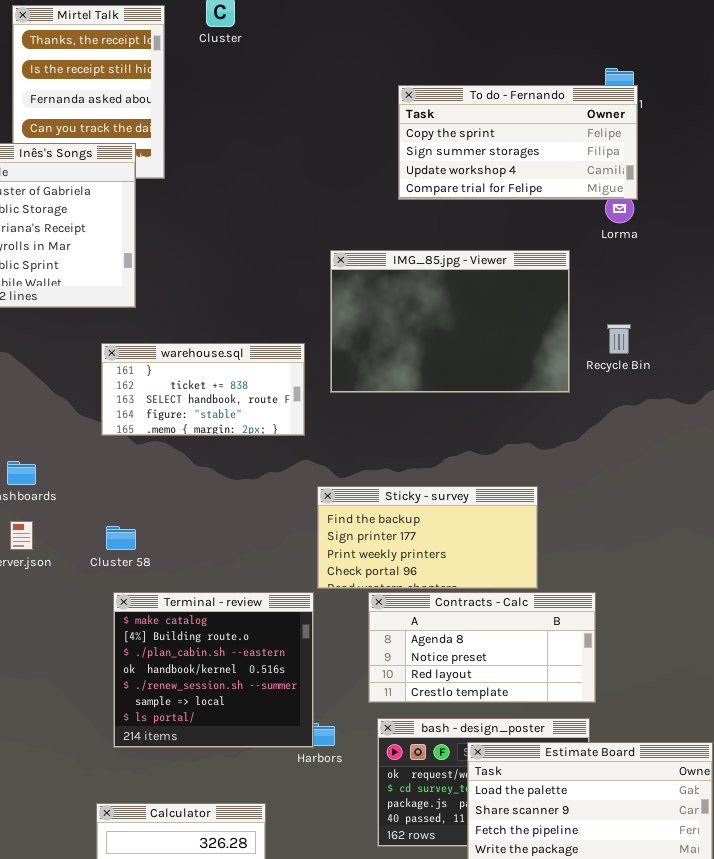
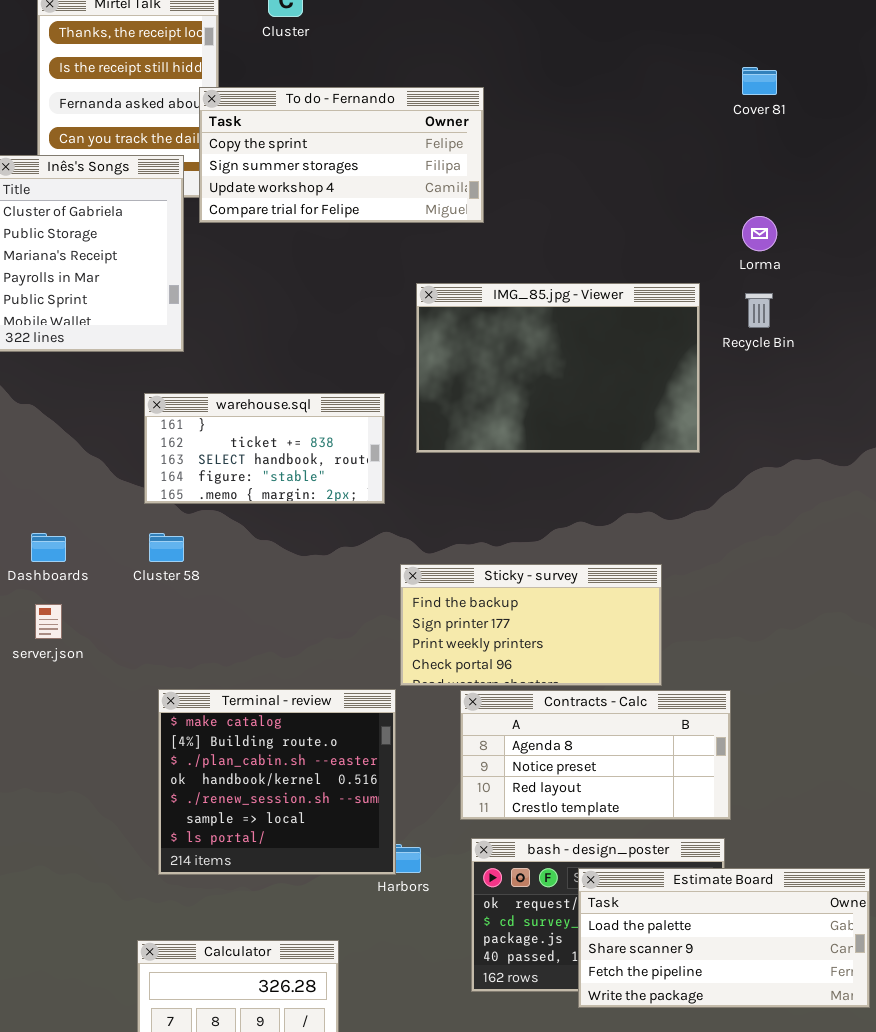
To do - Fernando: [398,85,638,200] -> [199,87,484,223], moved
Recycle Bin: [607,324,631,354] -> [745,293,773,328], moved
Cluster 58: [106,526,136,550] -> [149,533,184,562], moved

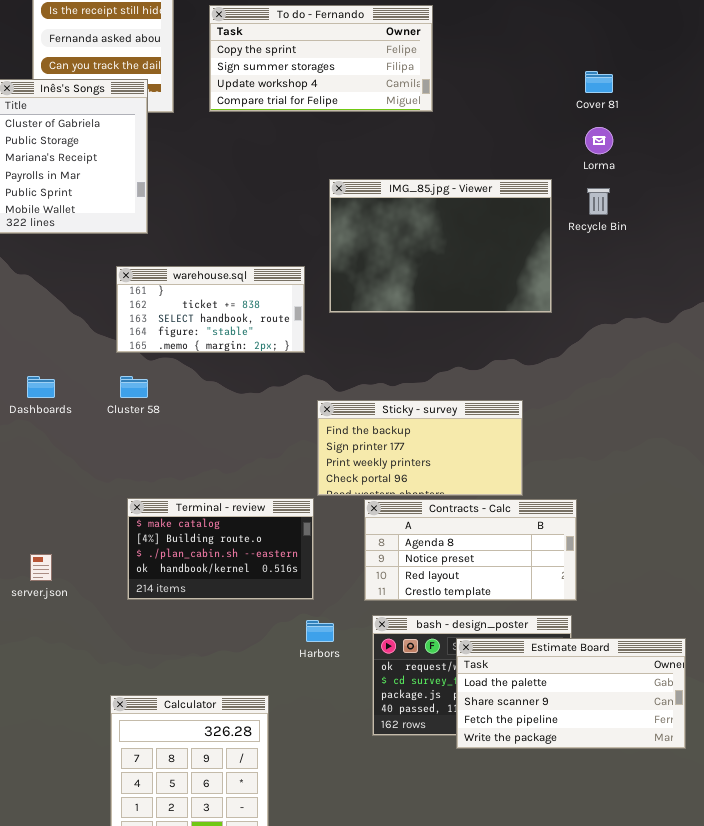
Cover 81: [742,67,777,95] -> [585,71,613,93], moved
To do - Fernando: [199,87,484,223] -> [209,5,433,112], moved
server.json: [35,604,62,639] -> [30,554,52,581], moved
Terminal - review: [158,689,396,875] -> [127,498,314,600], resized

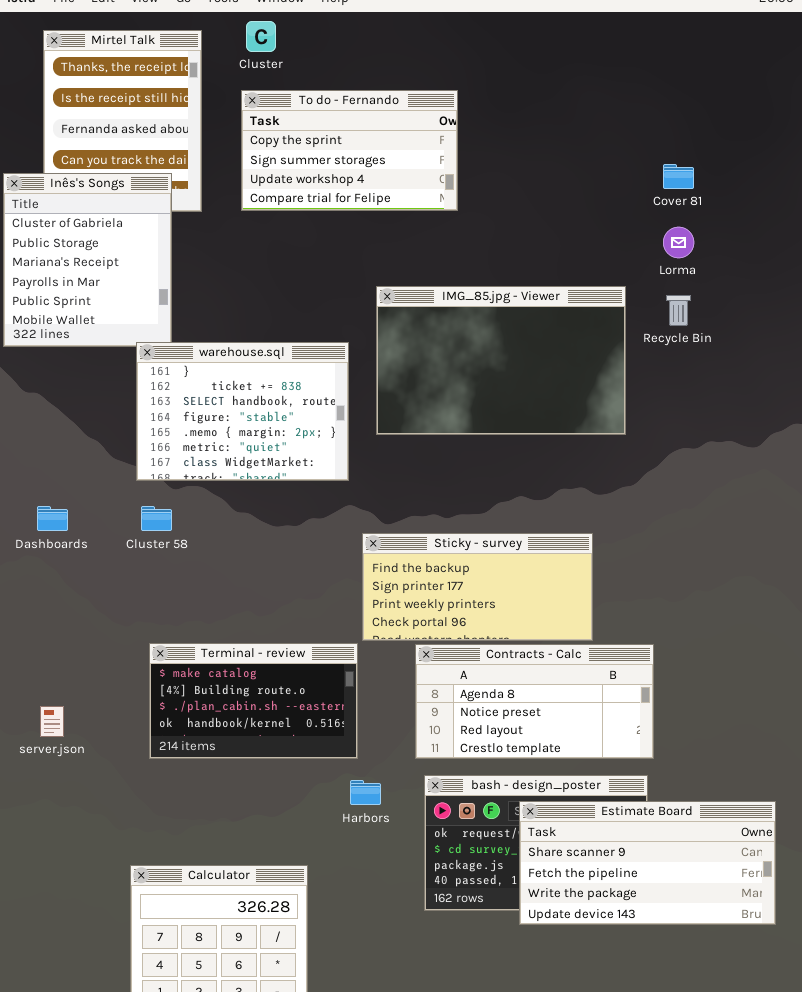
To do - Fernando: [209,5,433,112] -> [241,90,458,211], resized
warehouse.sql: [116,266,305,353] -> [136,342,349,481], resized
Estimate Board: [456,638,686,749] -> [519,801,776,925], scrolled down 1 row

